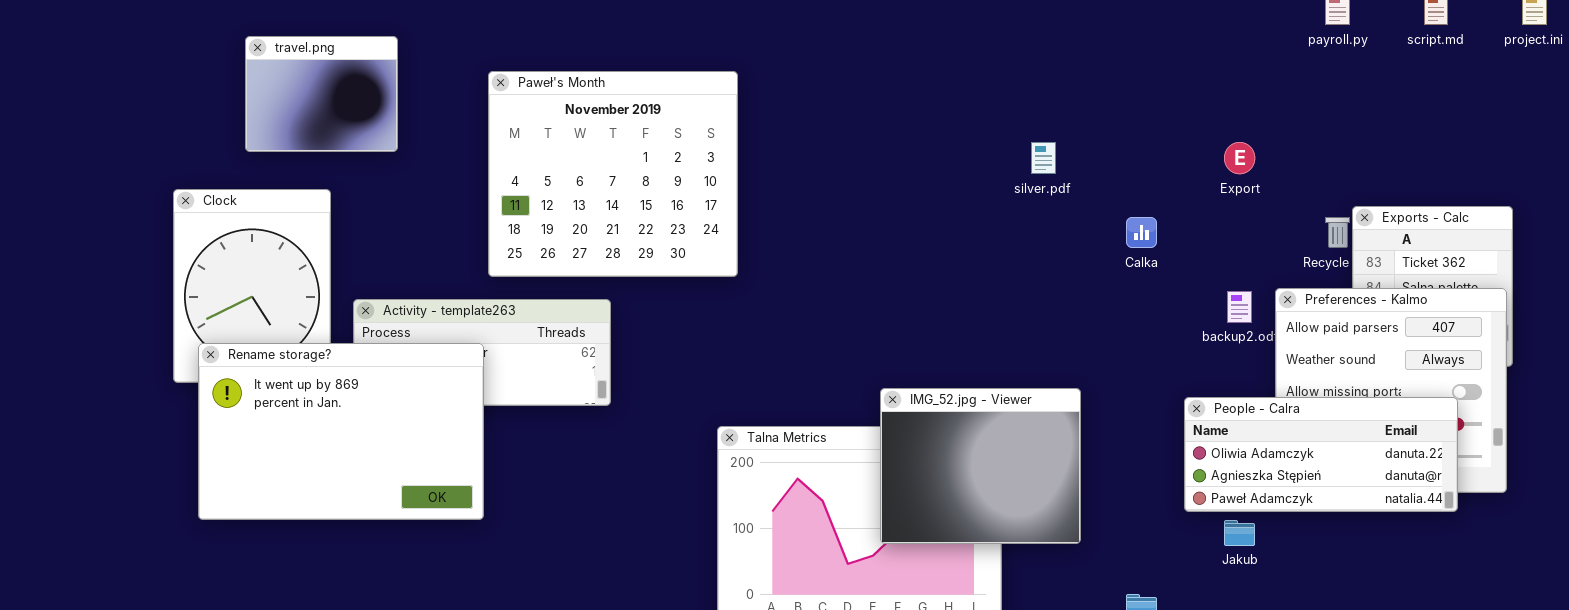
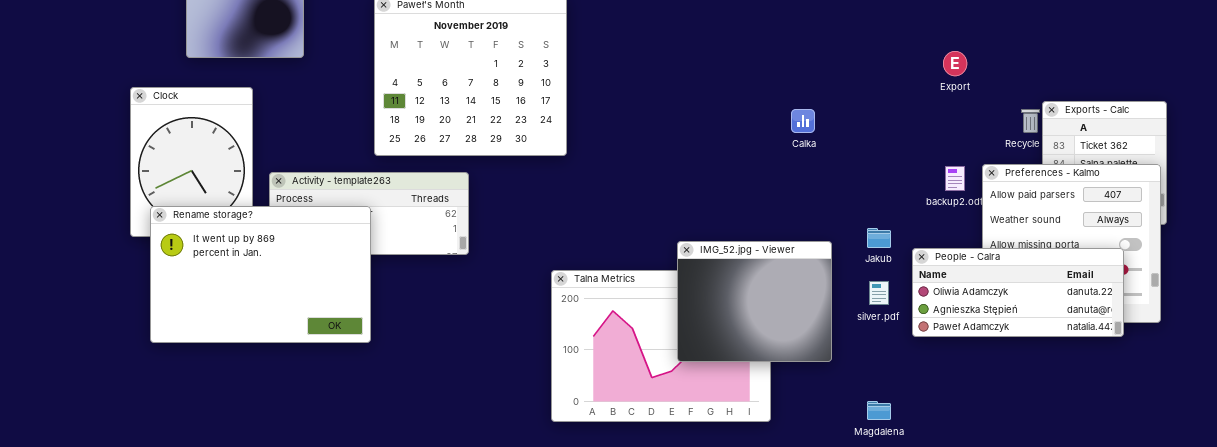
silver.pdf: [1031,142,1056,174] -> [869,281,889,305], moved
Calka: [1126,217,1157,248] -> [791,109,815,133], moved
Jakub: [1224,520,1255,546] -> [867,228,891,248], moved

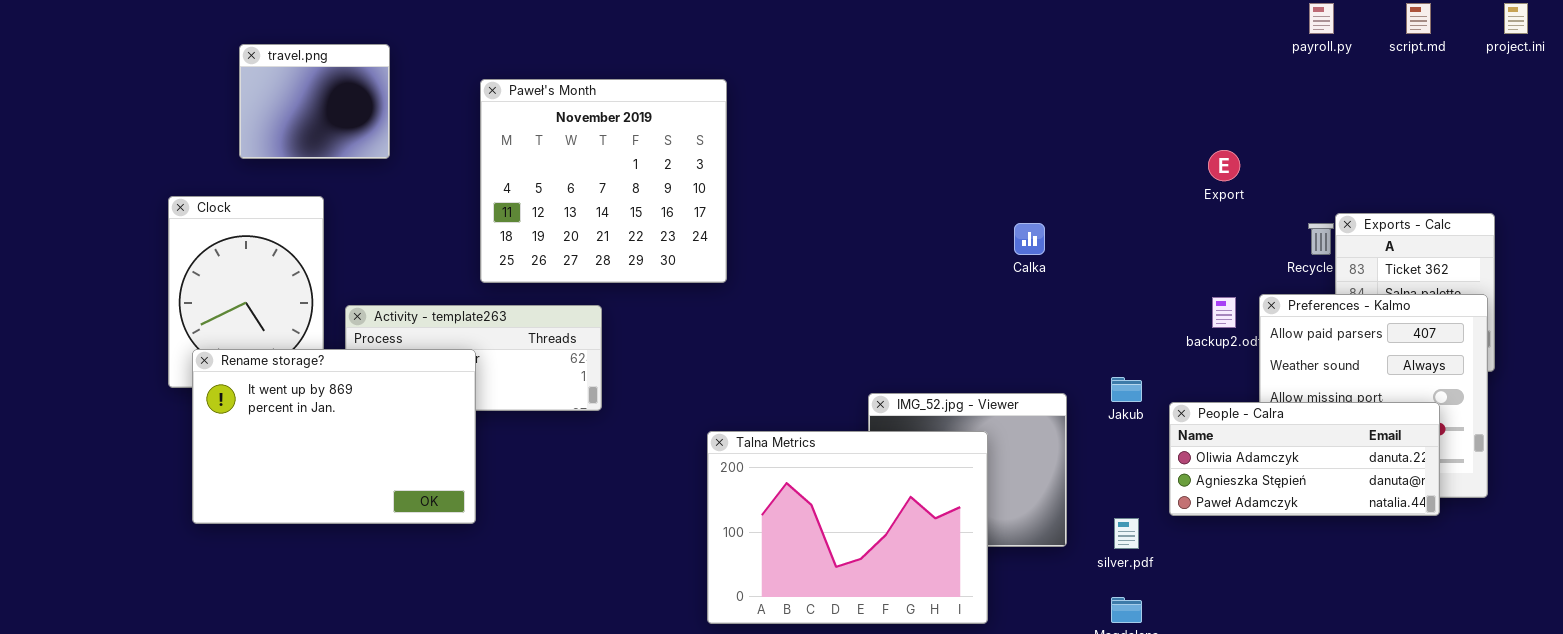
Talna Metrics: [551,270,771,422] -> [707,431,988,624], raised
silver.pdf: [869,281,889,305] -> [1114,518,1139,549], moved

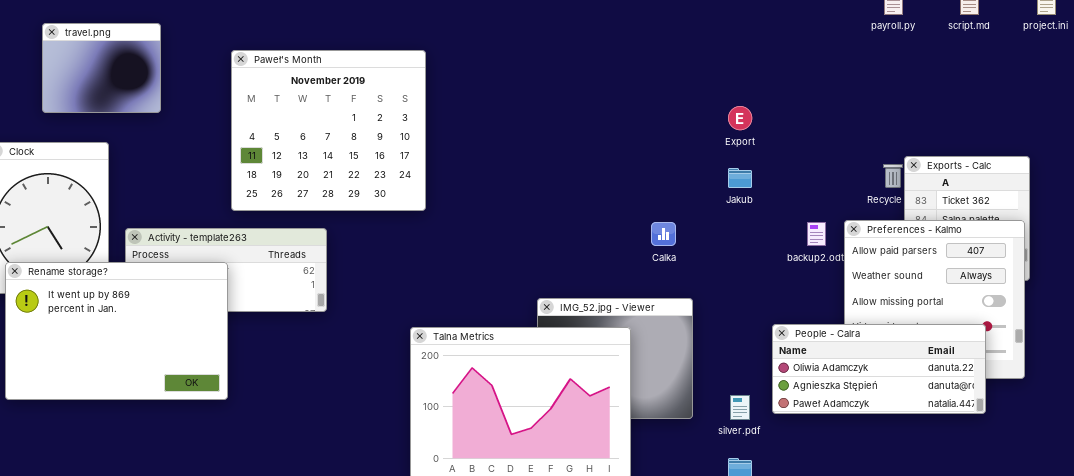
Export: [1208,150,1240,181] -> [728,106,752,130], moved
Calka: [1014,223,1045,255] -> [651,222,676,246], moved
Jakub: [1111,377,1142,402] -> [728,168,752,188], moved
People - Calra: [1169,402,1440,516] -> [772,324,986,414], moved

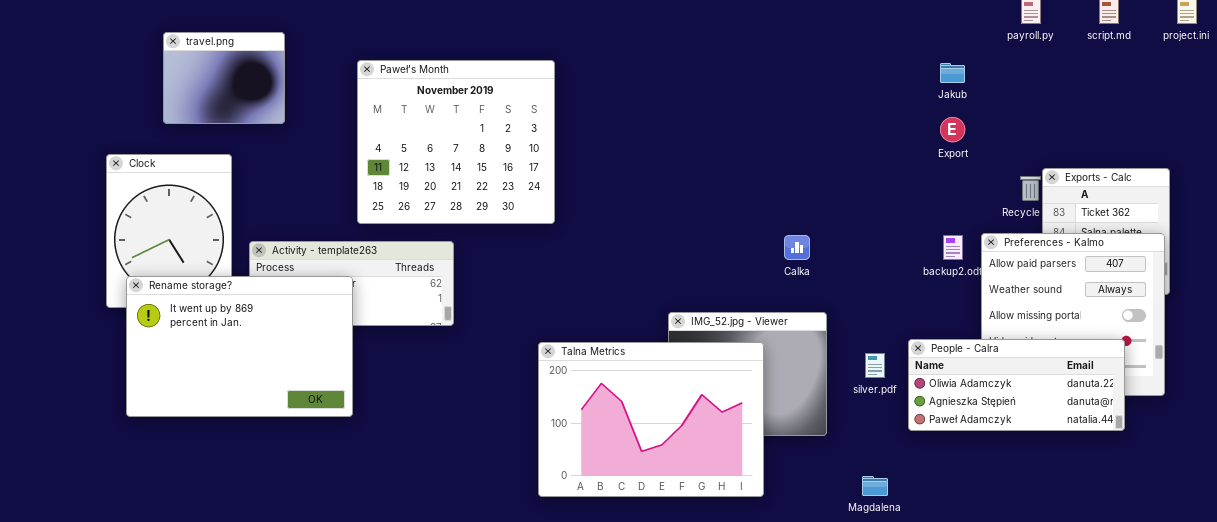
Export: [728,106,752,130] -> [940,117,965,142], moved
Jakub: [728,168,752,188] -> [940,63,965,83], moved
silver.pdf: [730,395,750,420] -> [865,353,885,378], moved

